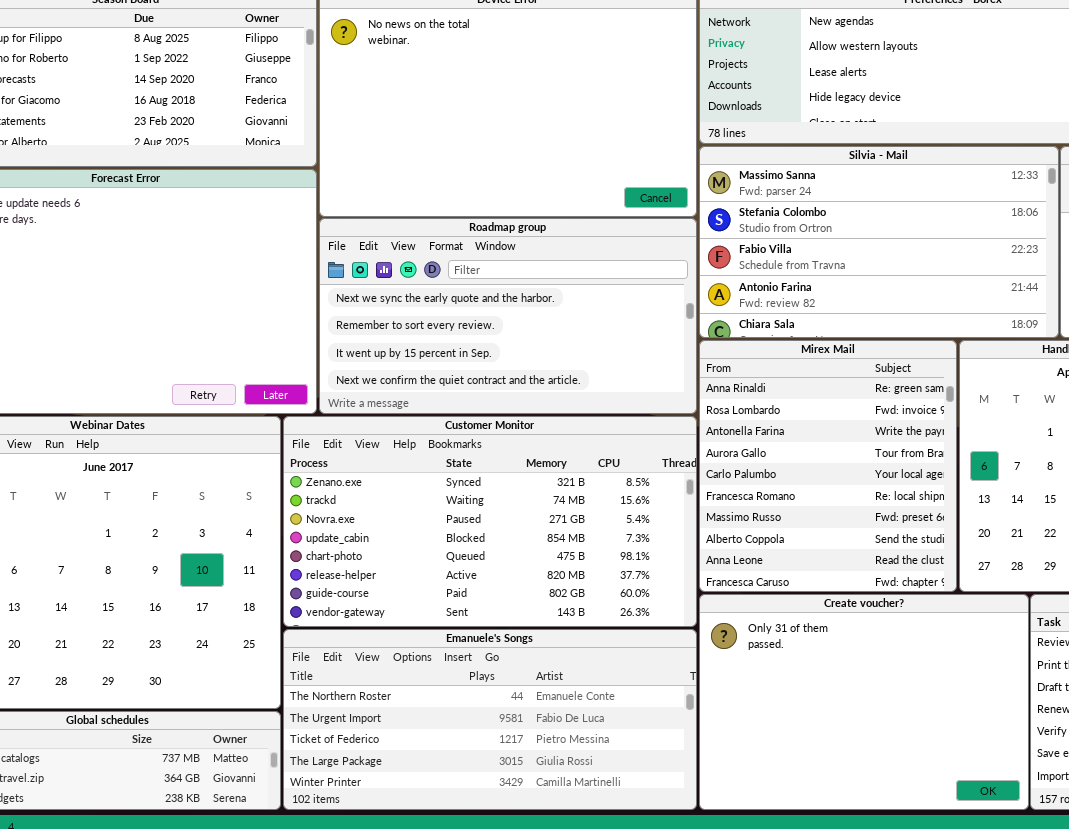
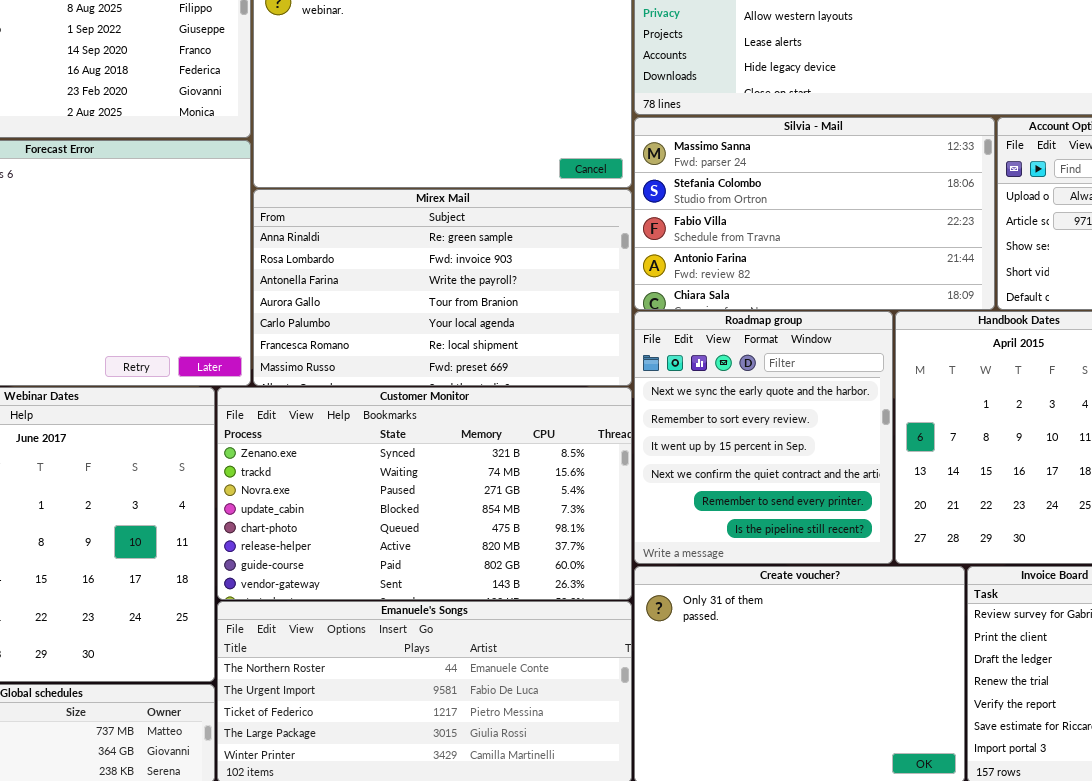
Roadmap group: [319,218,697,414] -> [634,311,893,564], moved, resized
Mirex Mail: [699,340,957,592] -> [253,189,632,386], moved, resized

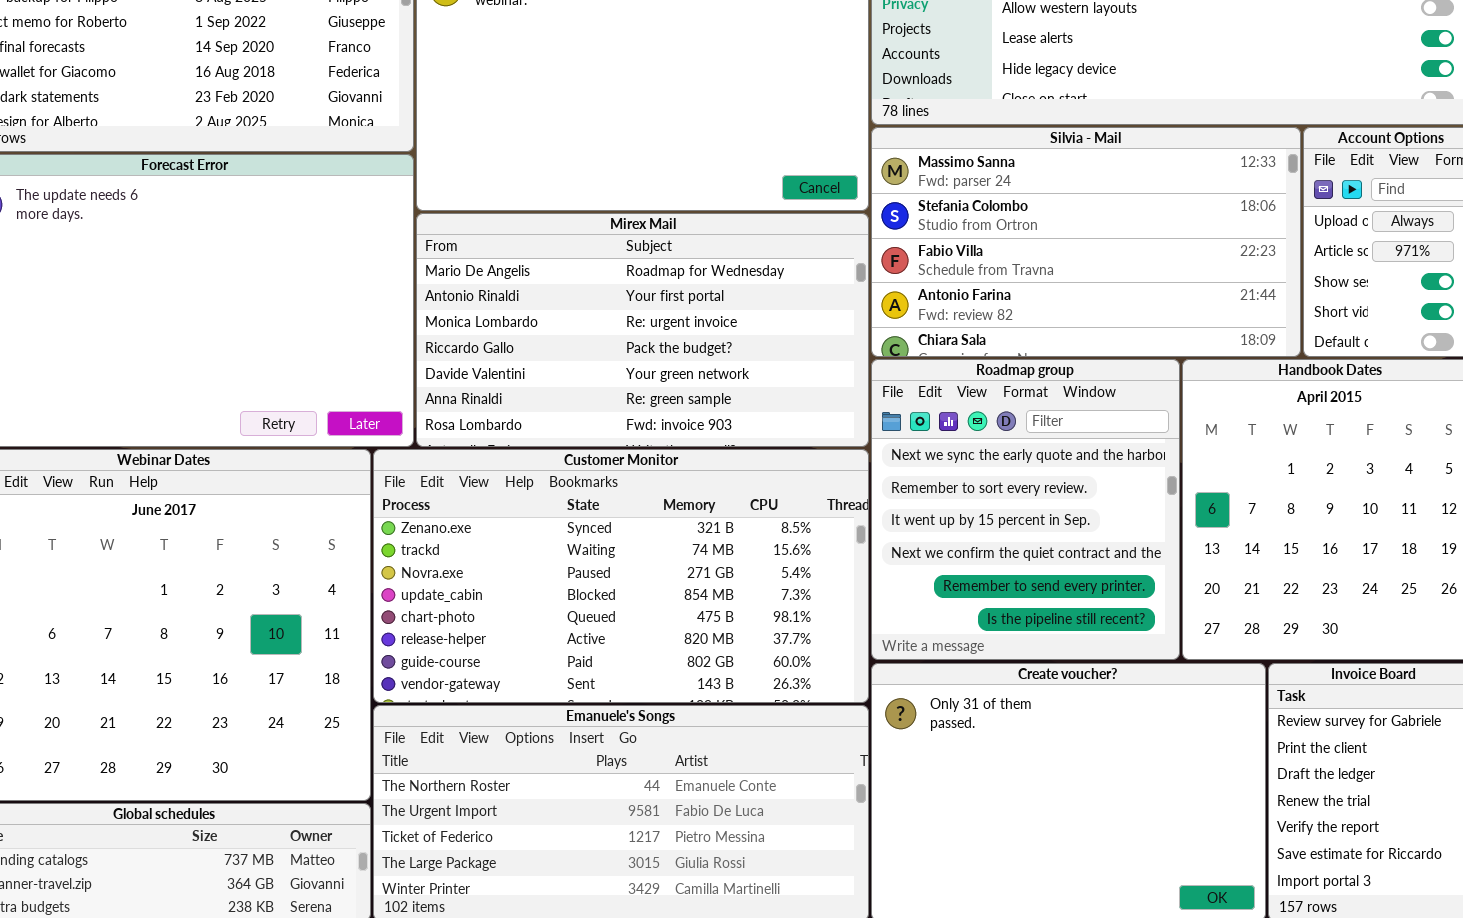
Mirex Mail: [253,189,632,386] -> [416,213,869,447], scrolled up 5 rows

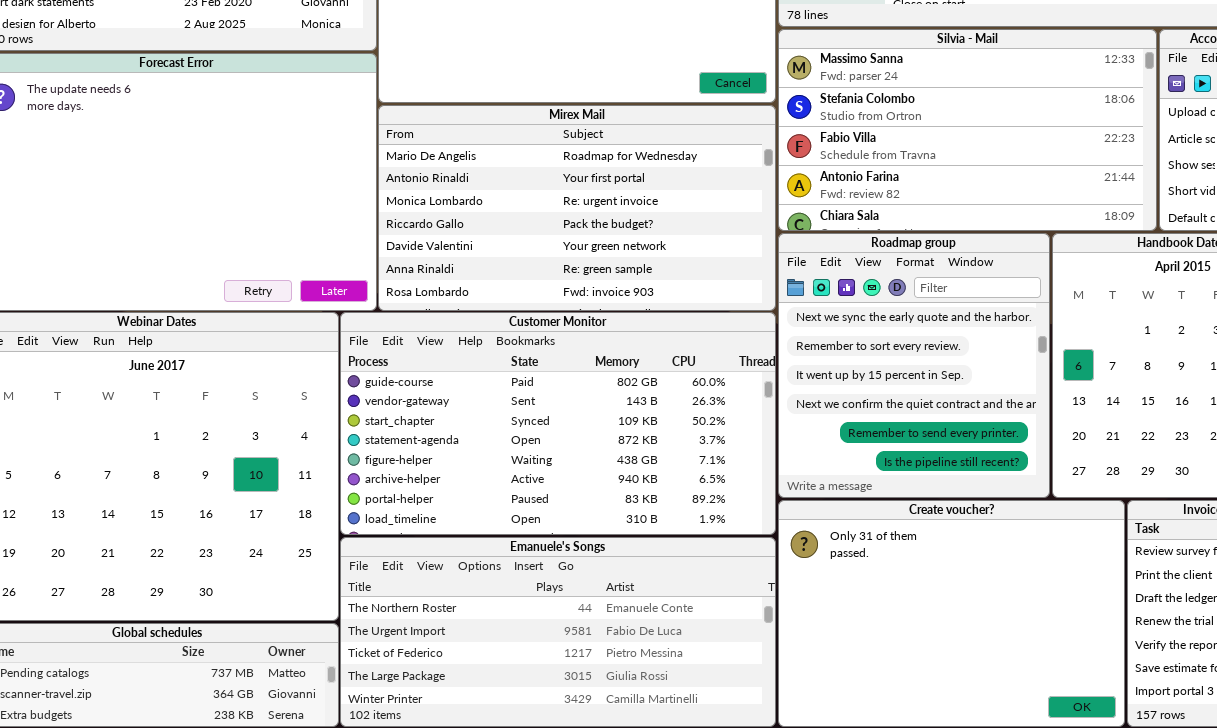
Customer Monitor: [373,449,869,703] -> [340,312,776,535], scrolled down 6 rows

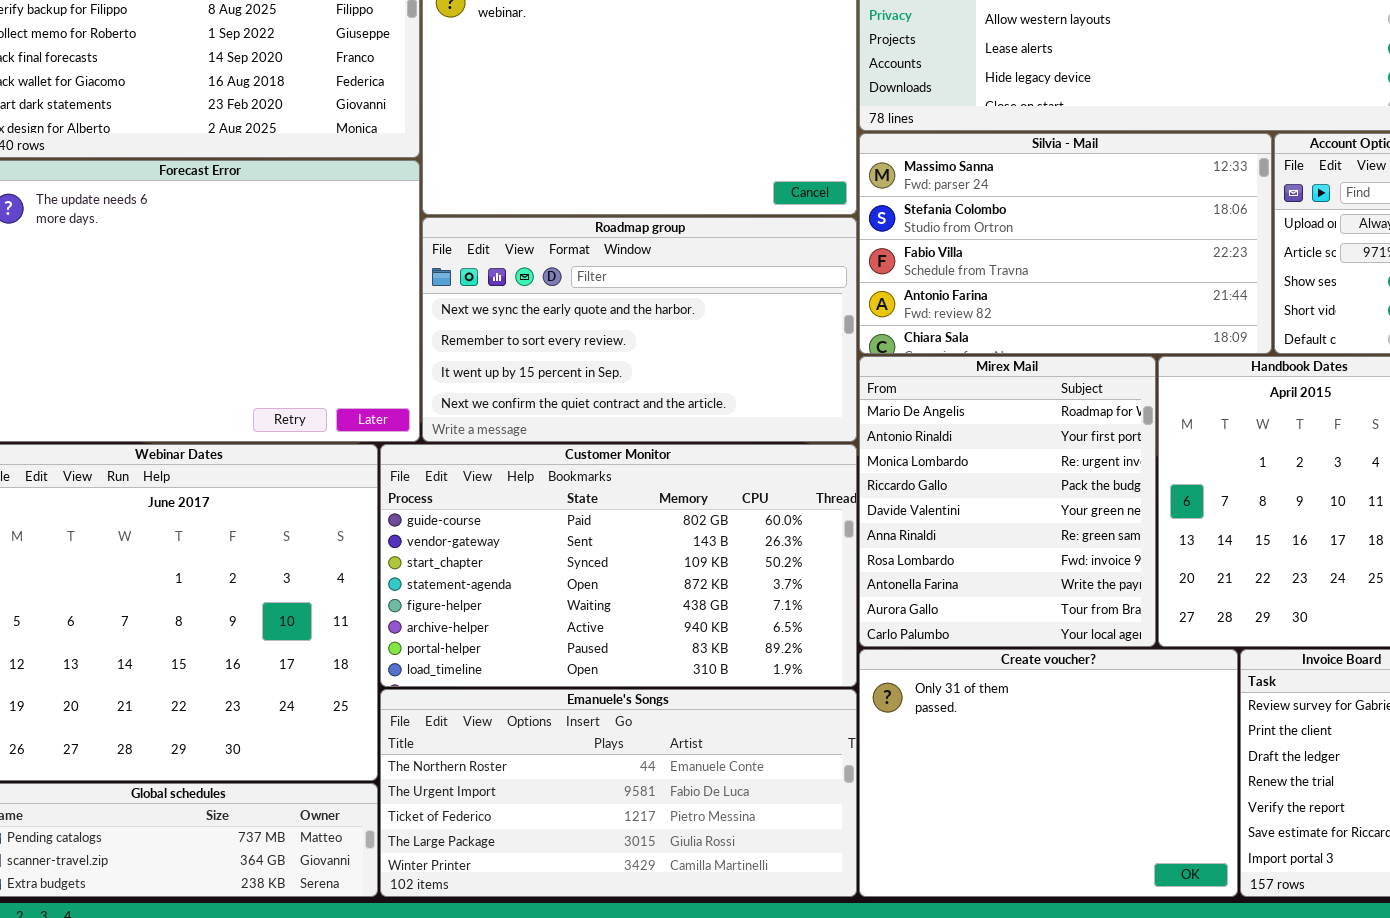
Mirex Mail: [378,105,776,311] -> [859,356,1156,647], moved, resized
Roadmap group: [778,233,1050,498] -> [422,217,857,442], moved, resized

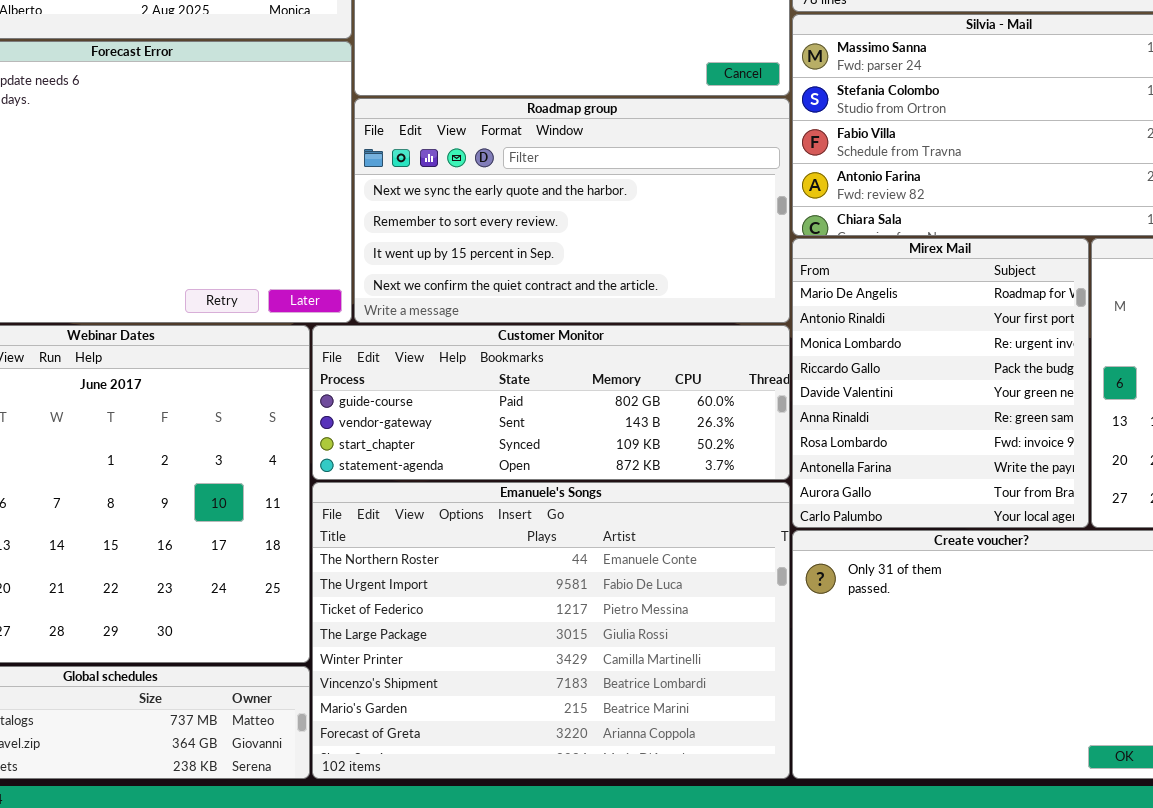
Customer Monitor: [380,444,857,687] -> [312,325,790,480], resized
Emanuele's Songs: [380,689,857,897] -> [312,482,790,779], resized

